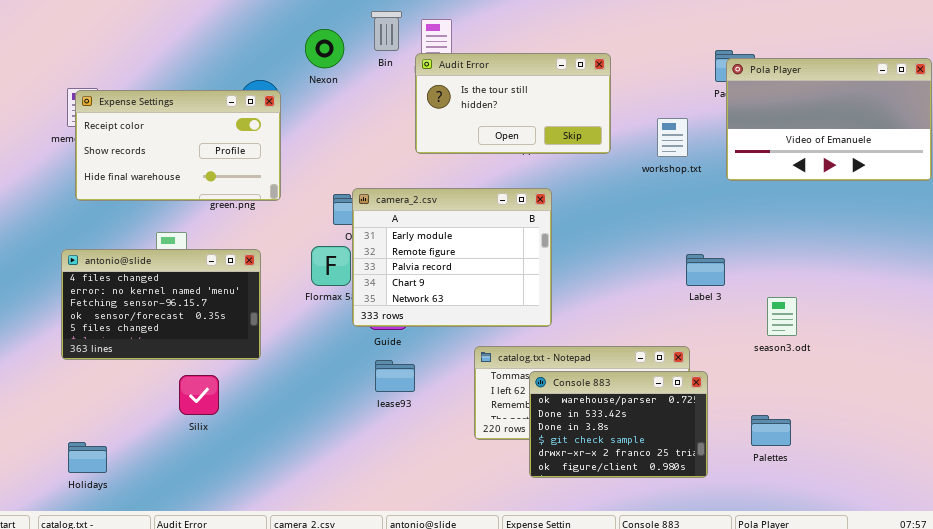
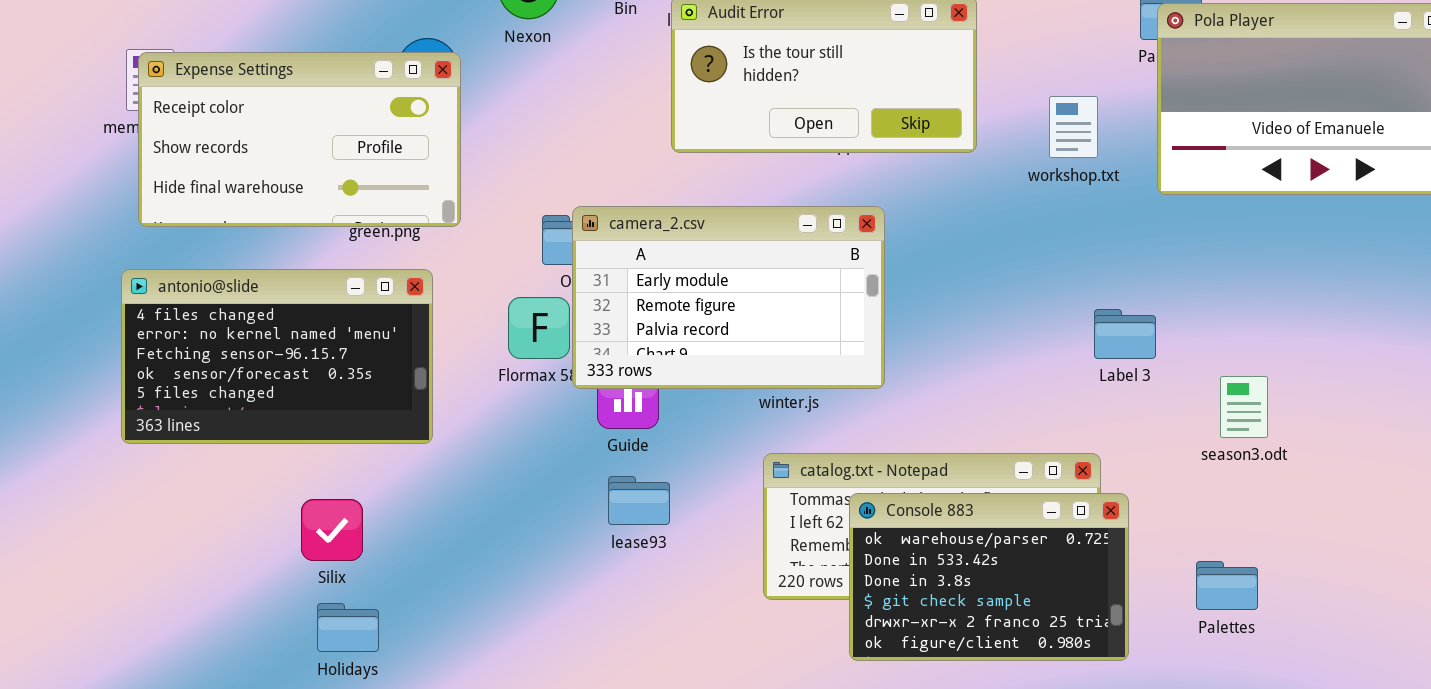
camera_2.csv: [352,188,552,327] -> [572,206,885,389], resized
antonio@slide: [61,249,261,360] -> [121,269,433,444], moved
Holidays: [68,442,107,473] -> [317,603,379,652], moved

